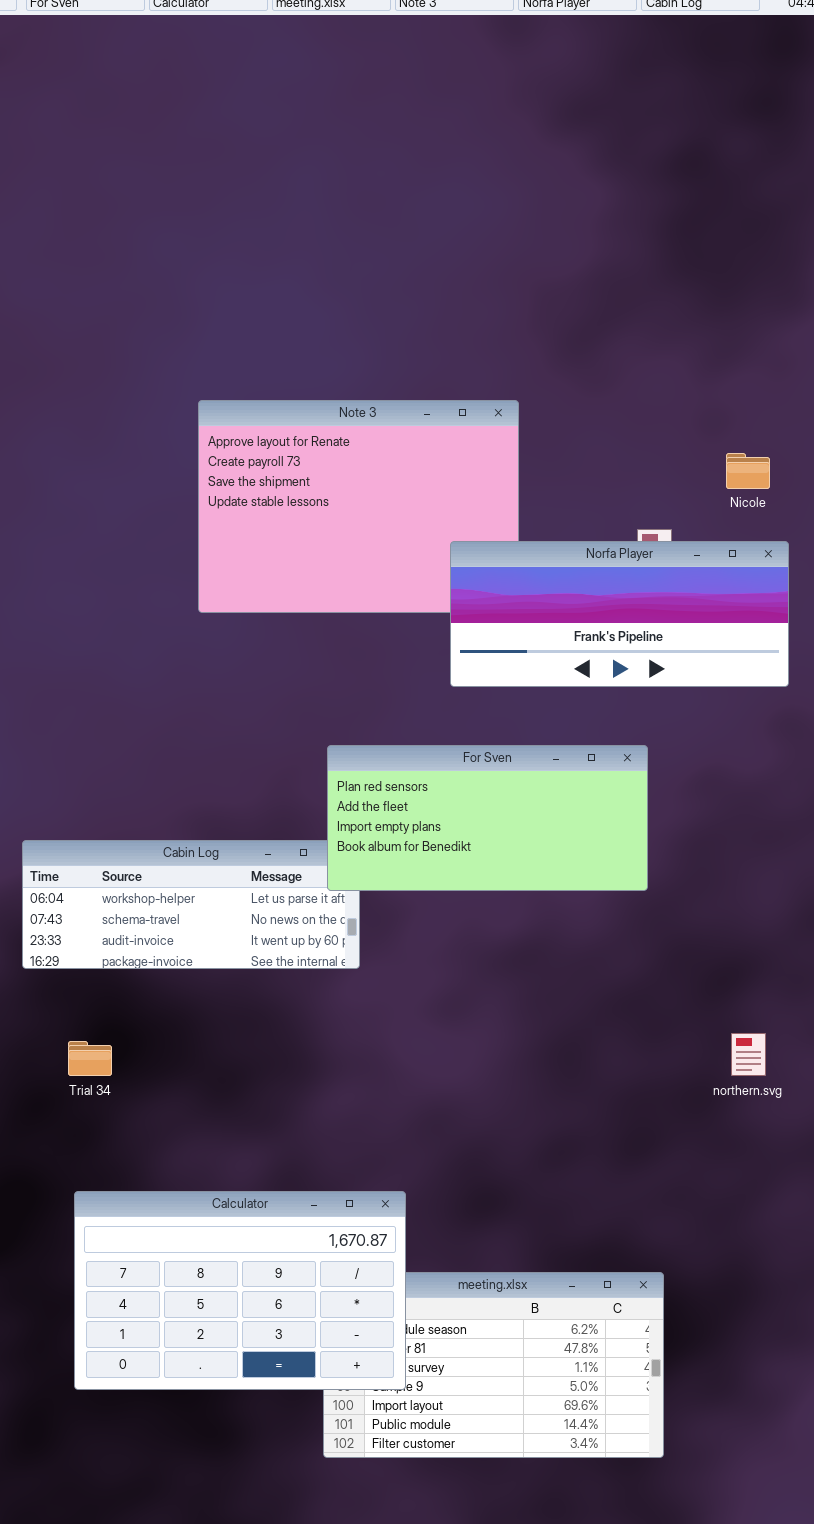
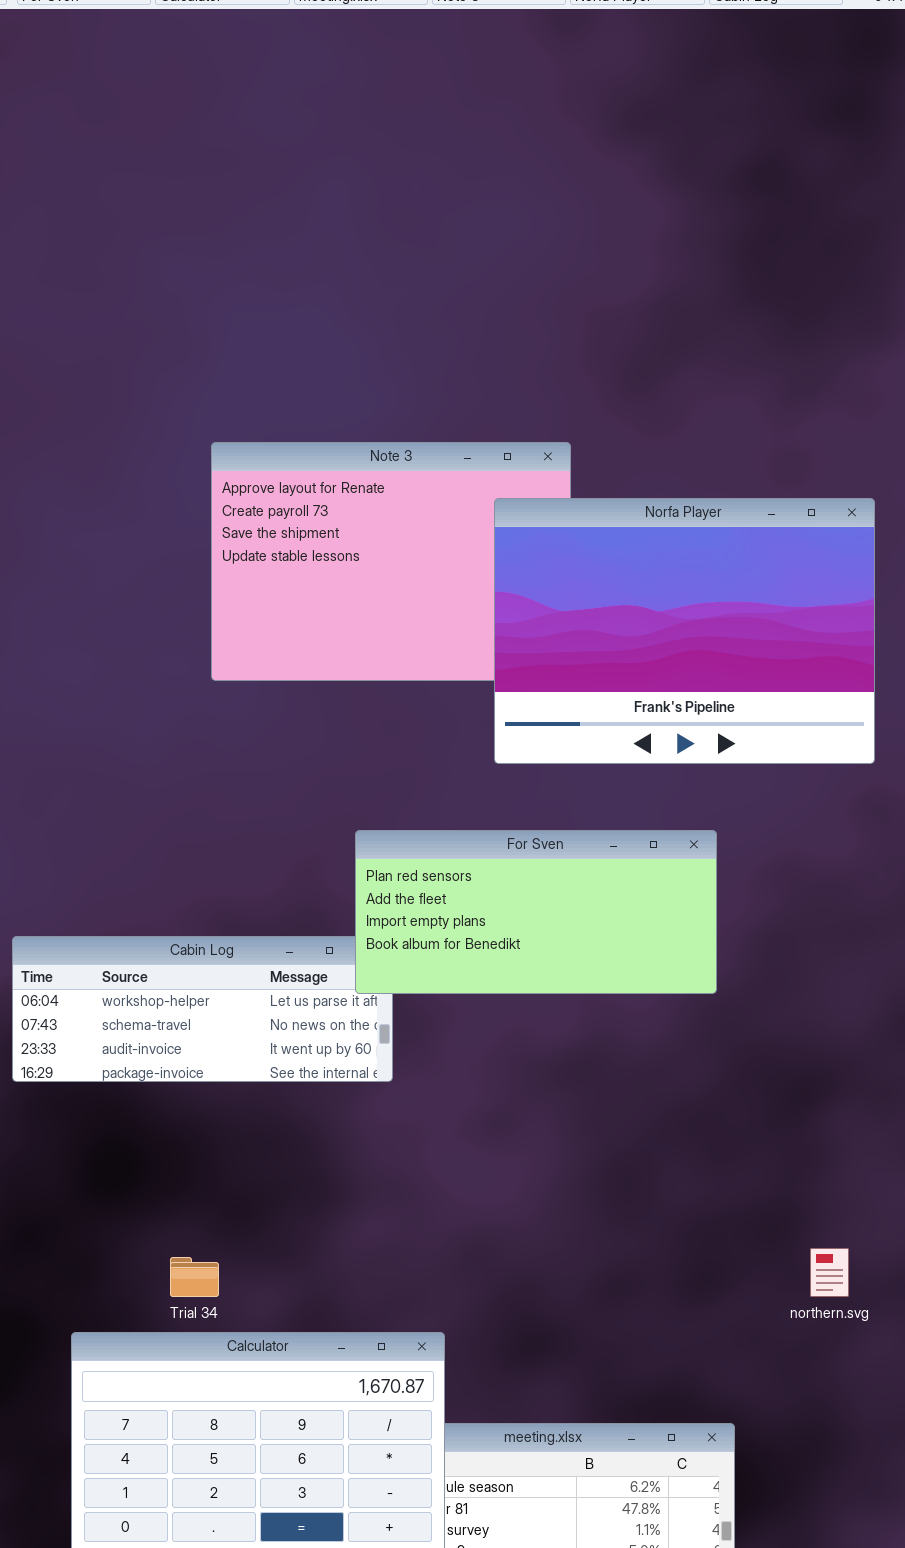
Norfa Player: [450,541,789,687] -> [494,498,875,764], resized
northern.svg: [731,1033,766,1076] -> [810,1248,849,1297], moved
Trial 34: [68,1041,112,1076] -> [170,1257,219,1297], moved

